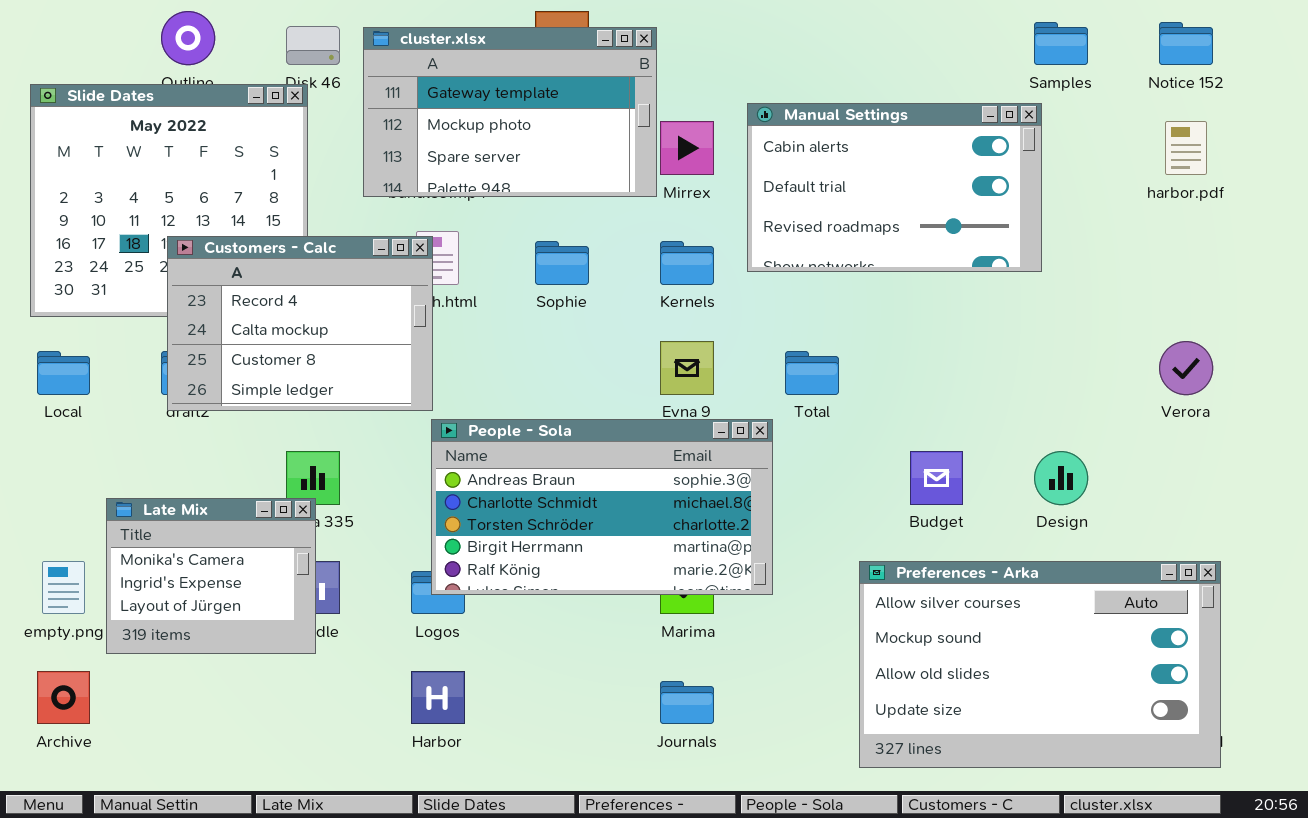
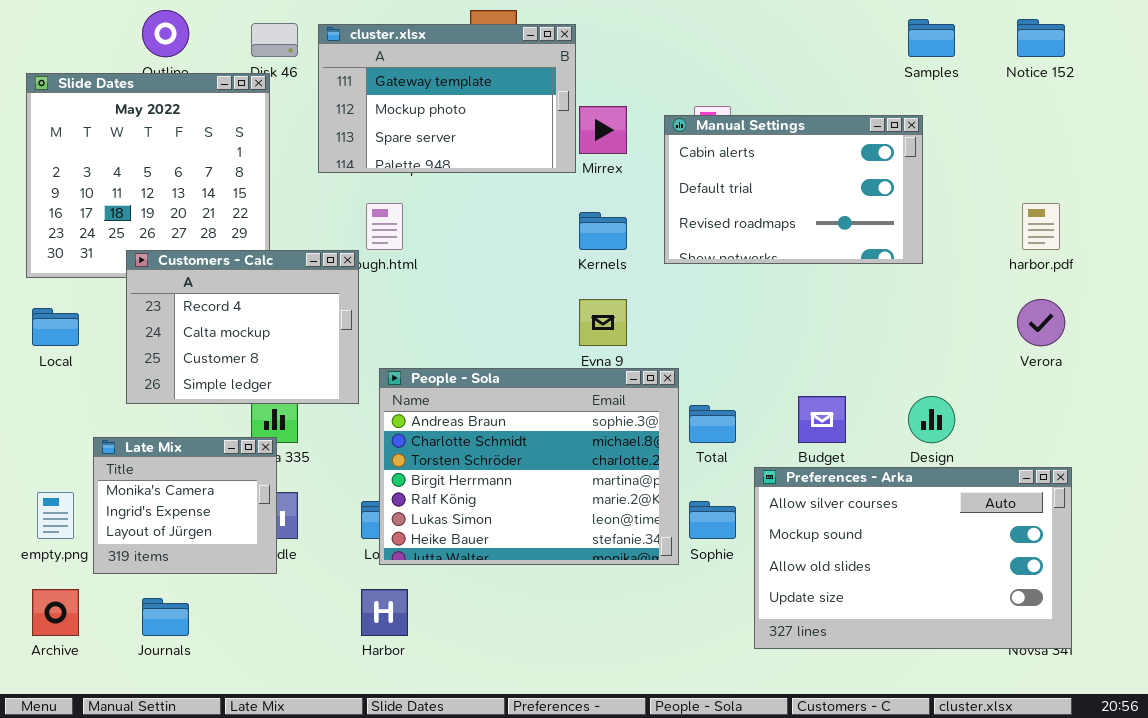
Manual Settings: [747,103,1042,272] -> [664,115,923,264], moved
harbor.pdf: [1165,121,1207,175] -> [1022,203,1060,250], moved
Customers - Calc: [167,236,433,411] -> [126,250,359,404], moved
Sophie: [535,241,589,285] -> [689,501,736,539], moved
Total: [785,351,839,395] -> [689,405,736,443], moved
People - Sola: [431,419,773,595] -> [379,368,679,565], resized
Preferences - Arka: [859,561,1221,768] -> [754,467,1072,649], moved
Journals: [660,681,714,724] -> [142,598,189,636], moved

